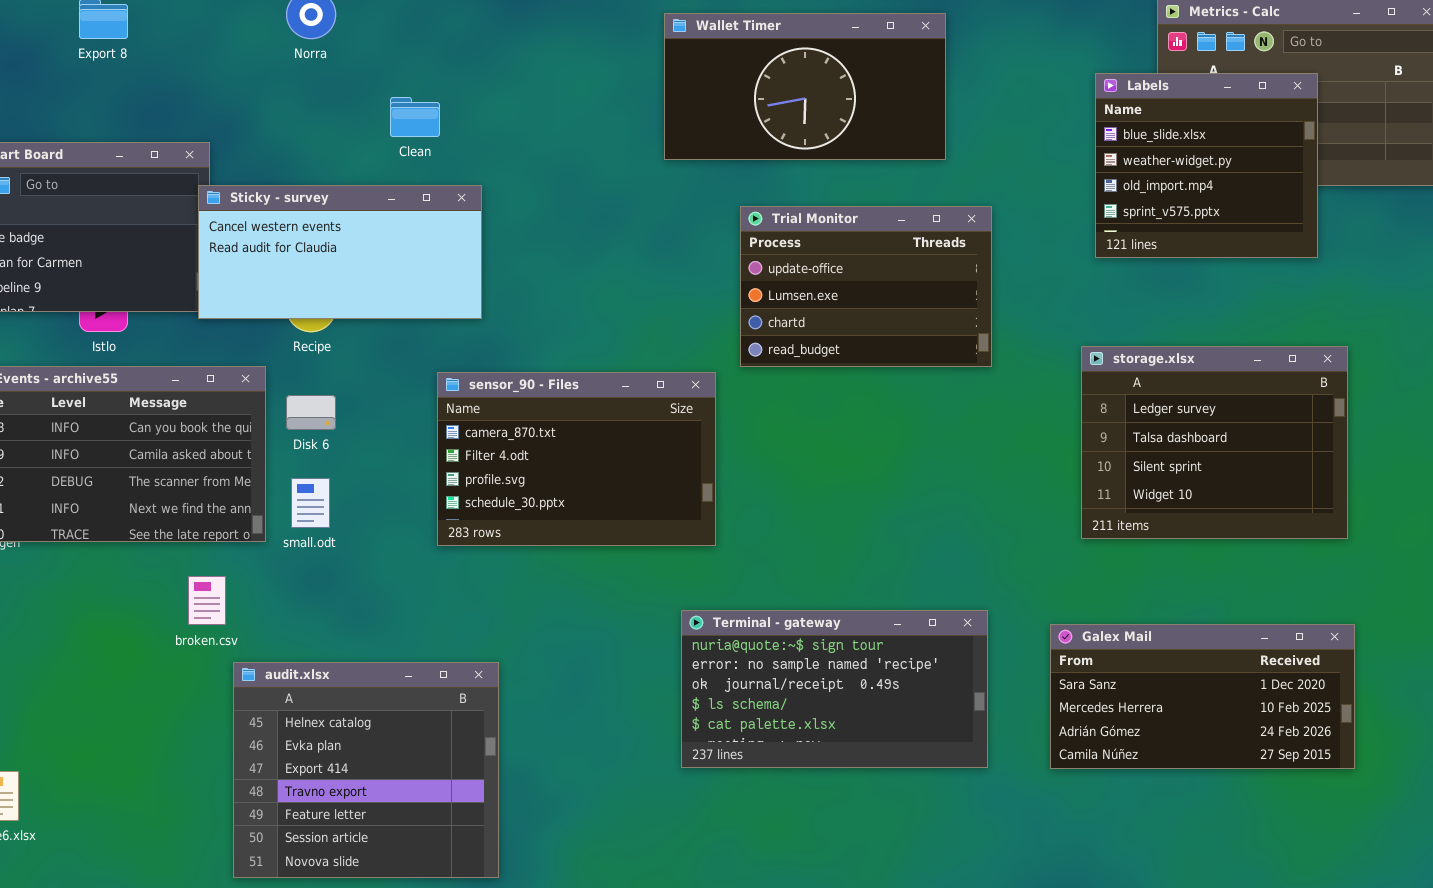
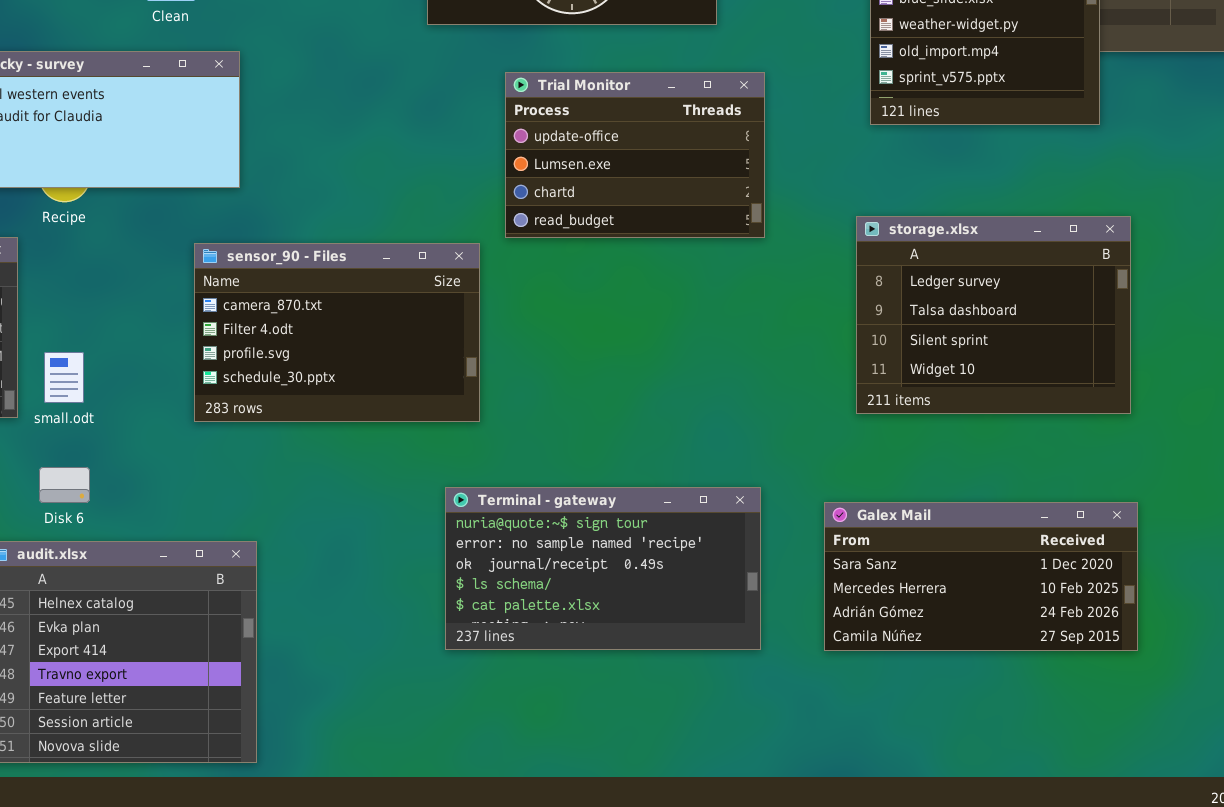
Disk 6: [286,395,336,430] -> [39,467,90,503], moved

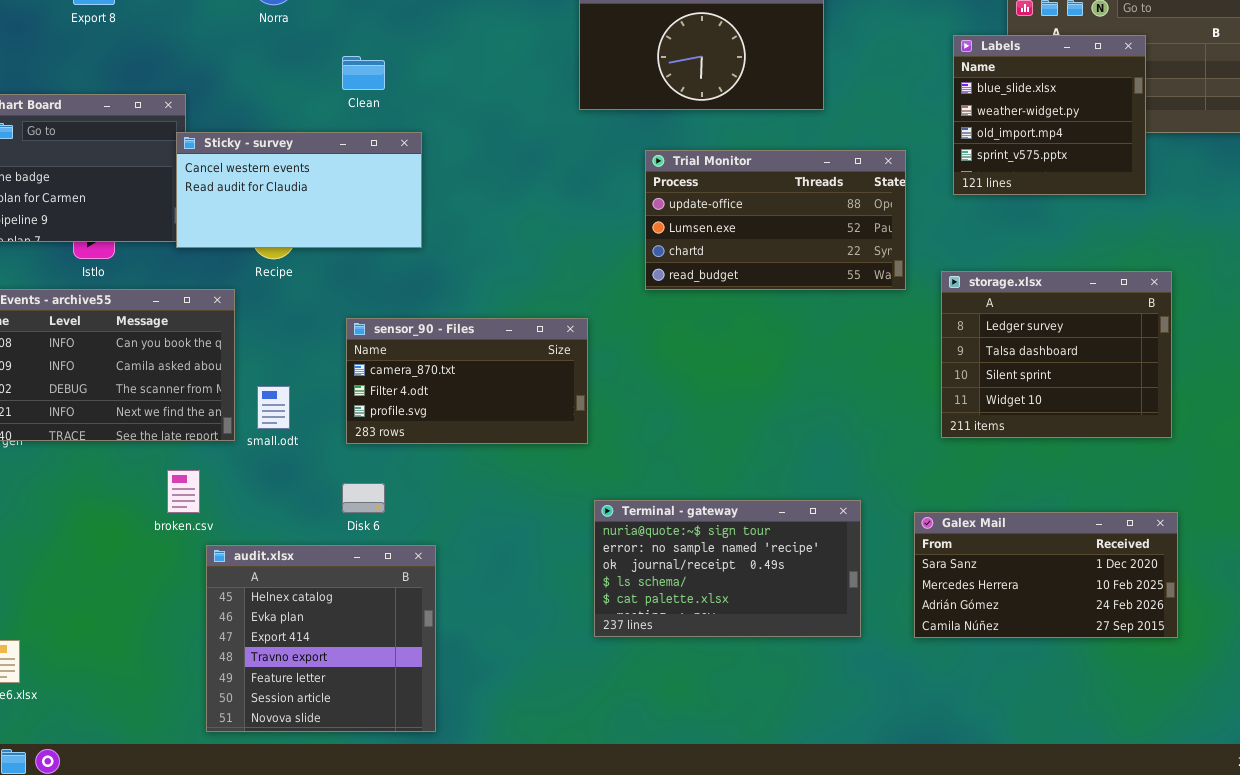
Trial Monitor: [505,72,765,238] -> [645,150,906,290], resized
sensor_90 - Files: [194,243,480,422] -> [346,318,588,444], moved, resized
Disk 6: [39,467,90,503] -> [342,483,385,513], moved

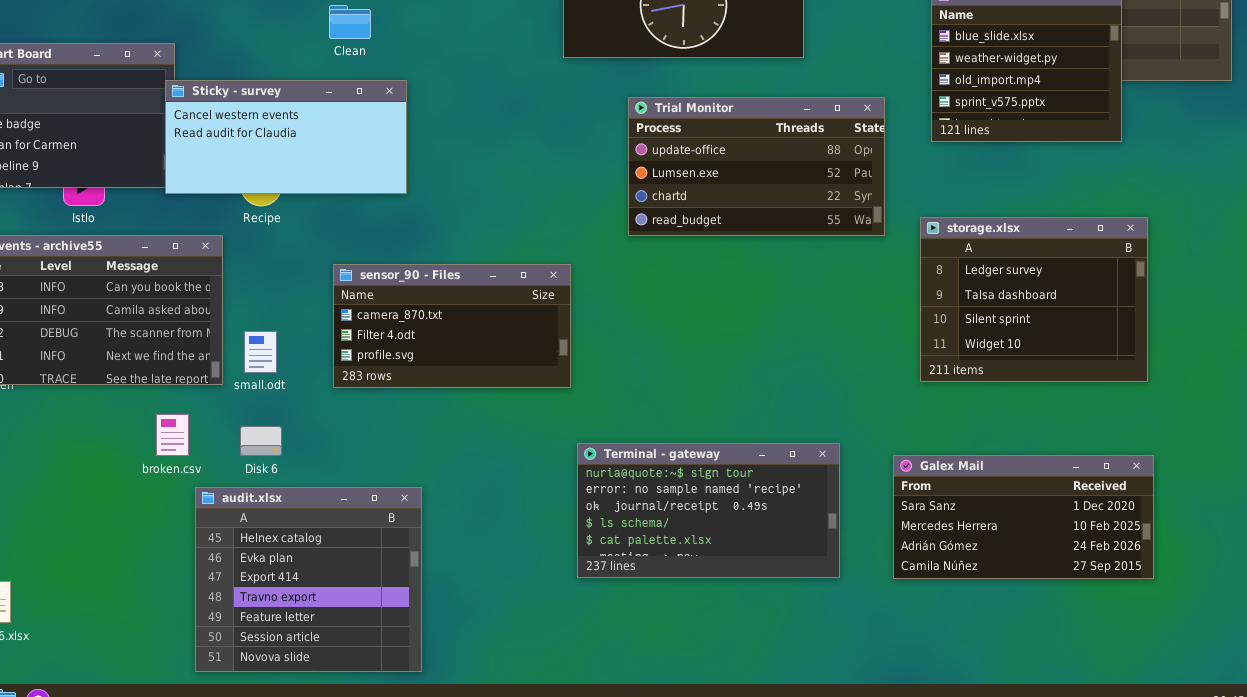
Disk 6: [342,483,385,513] -> [240,426,282,456], moved

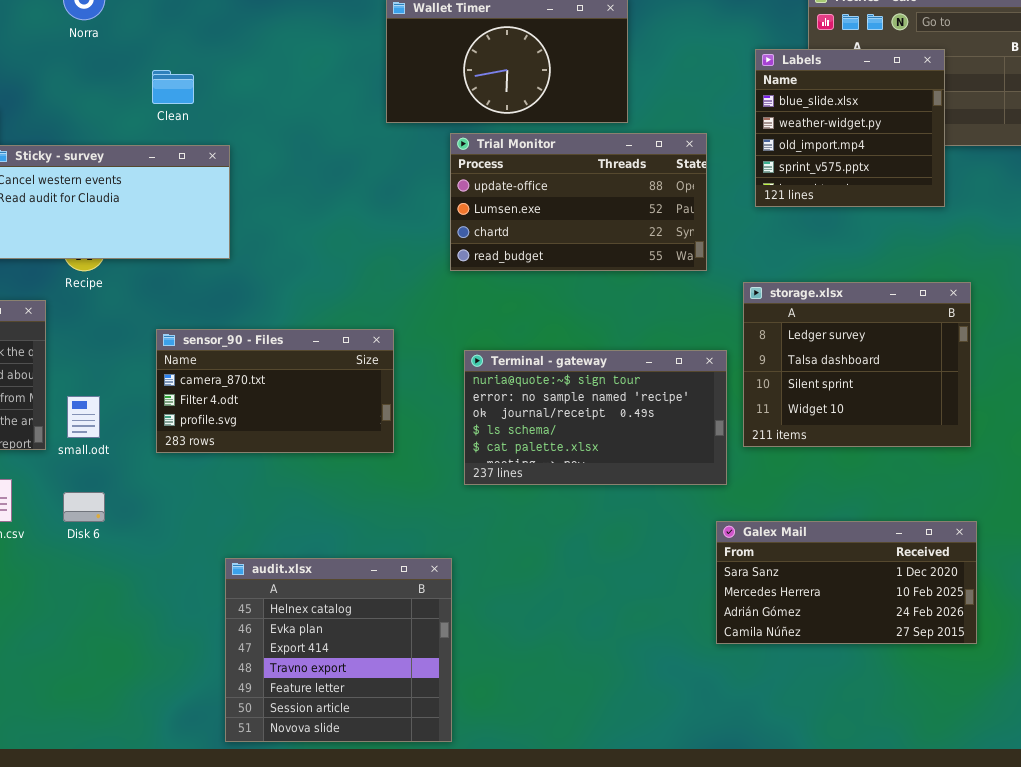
Trial Monitor: [628,97,885,236] -> [450,133,707,271], moved
Terminal - gateway: [577,443,840,578] -> [464,350,727,485], moved
audit.xlsx: [195,487,422,672] -> [225,558,452,742], moved

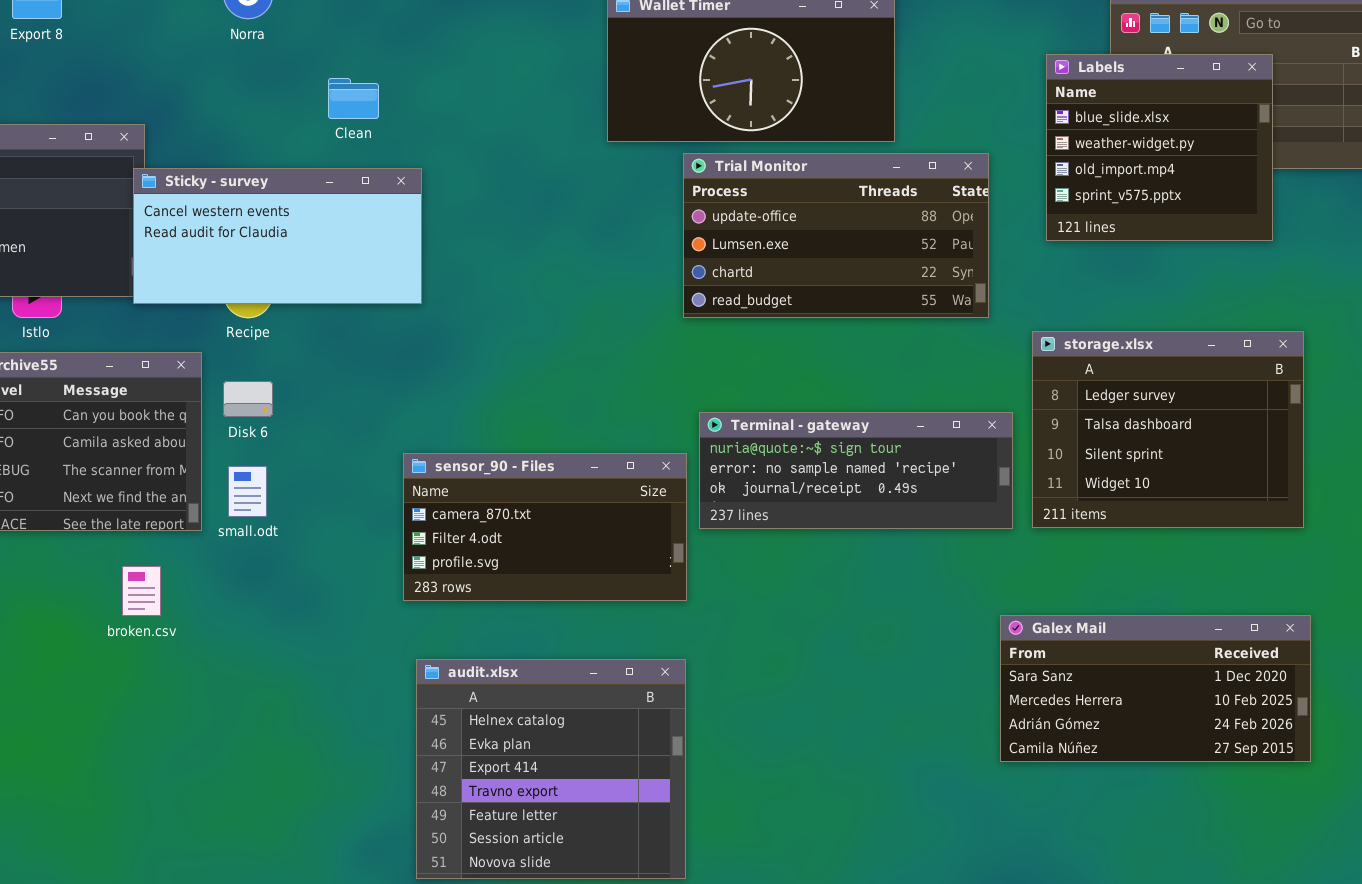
sensor_90 - Files: [156,329,394,453] -> [403,453,687,601], moved
Terminal - gateway: [464,350,727,485] -> [699,412,1013,529], resized
Disk 6: [63,492,105,522] -> [223,381,273,417], moved

